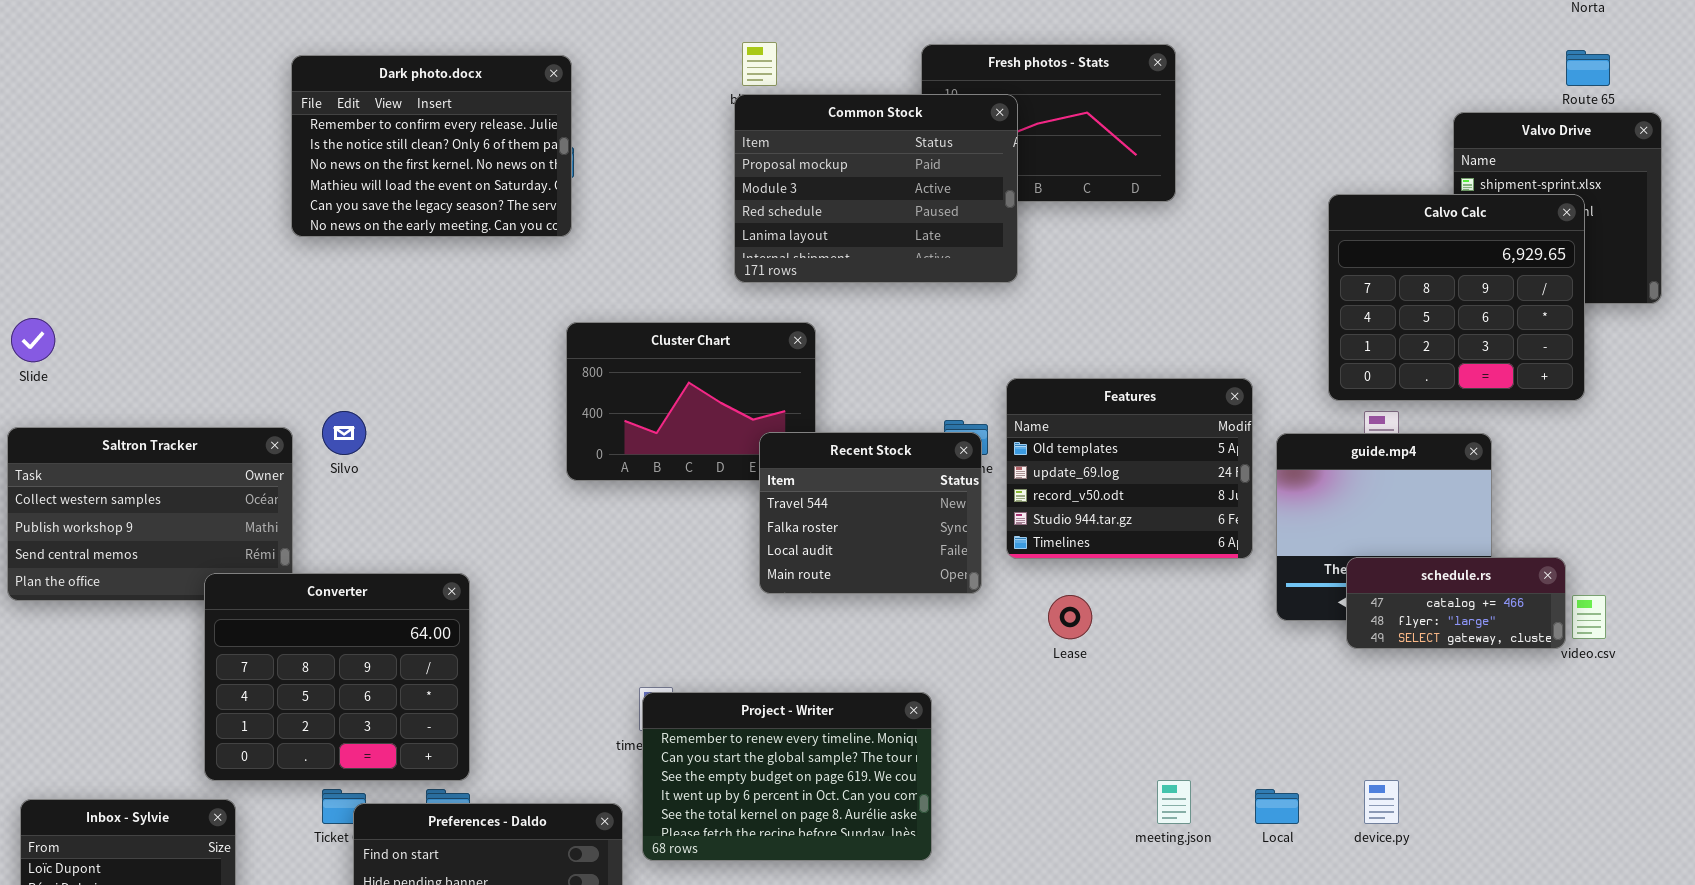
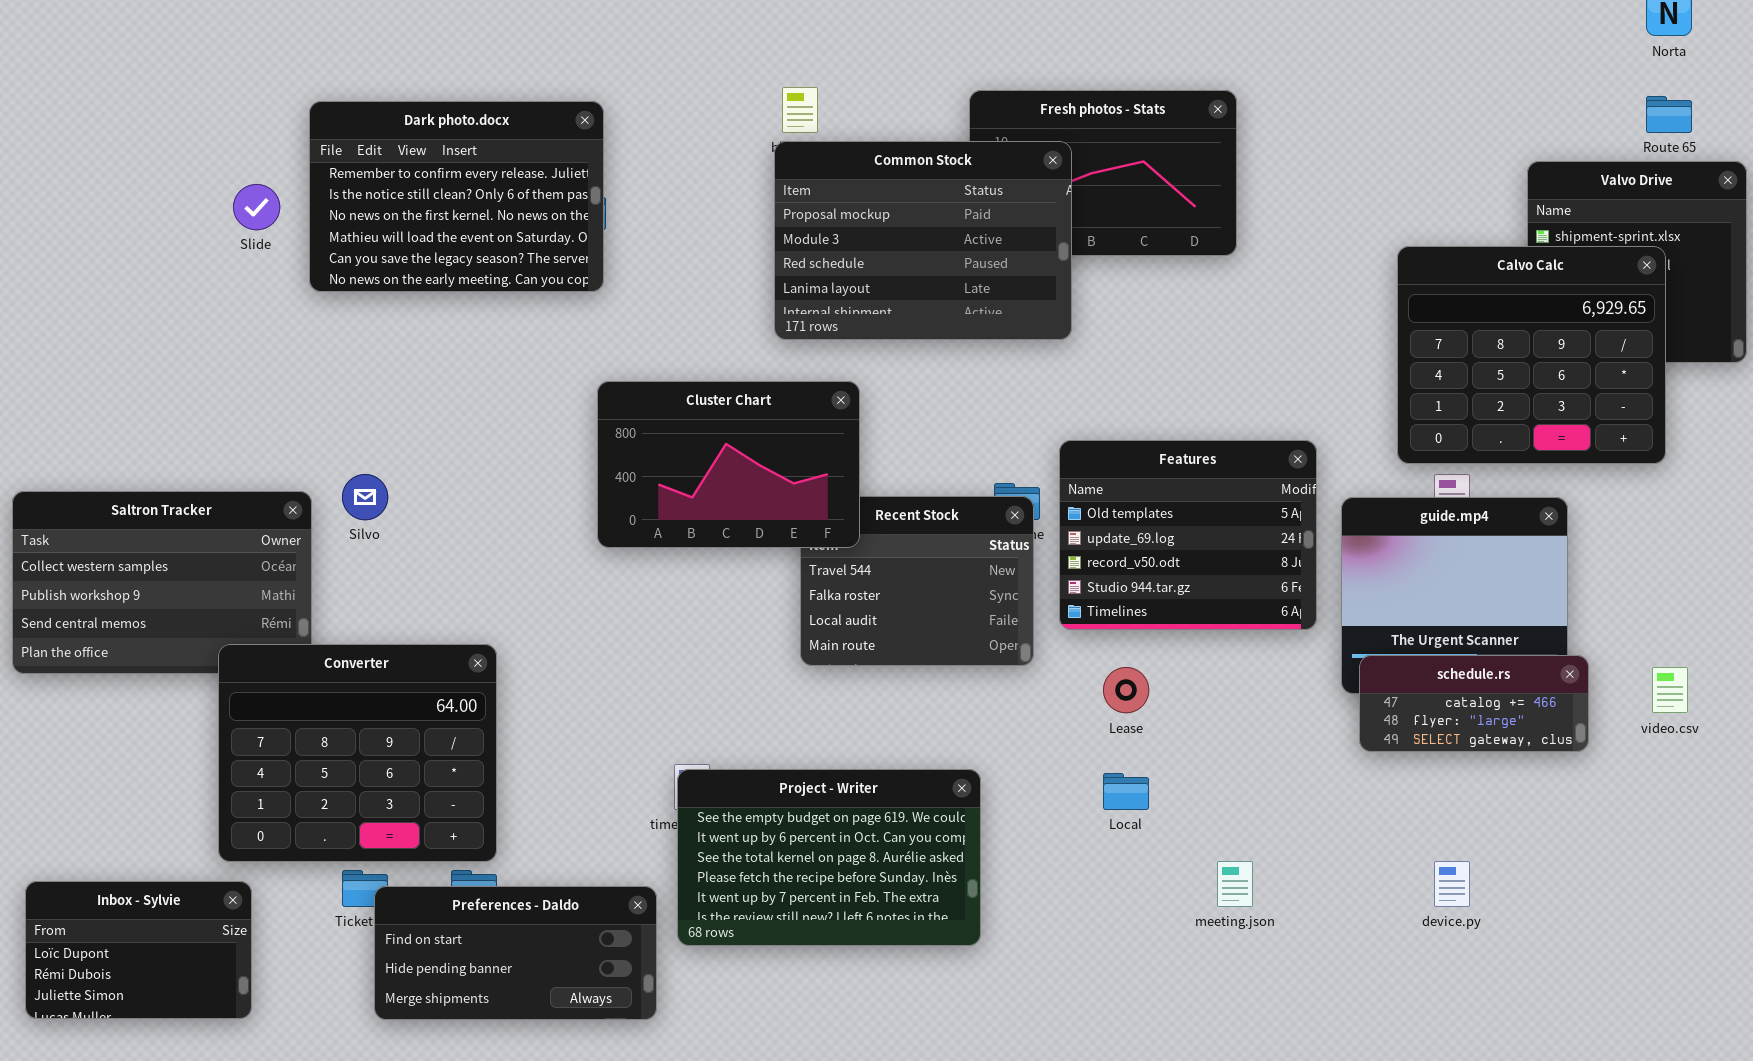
Slide: [11,318,55,362] -> [233,184,280,230], moved
Cluster Chart: [566,322,816,481] -> [597,381,860,548], raised
schedule.rs: [1346,557,1566,649] -> [1359,655,1589,752], moved
Project - Writer: [642,692,932,861] -> [677,769,981,946], scrolled down 2 rows
Local: [1255,789,1299,824] -> [1103,773,1149,810], moved

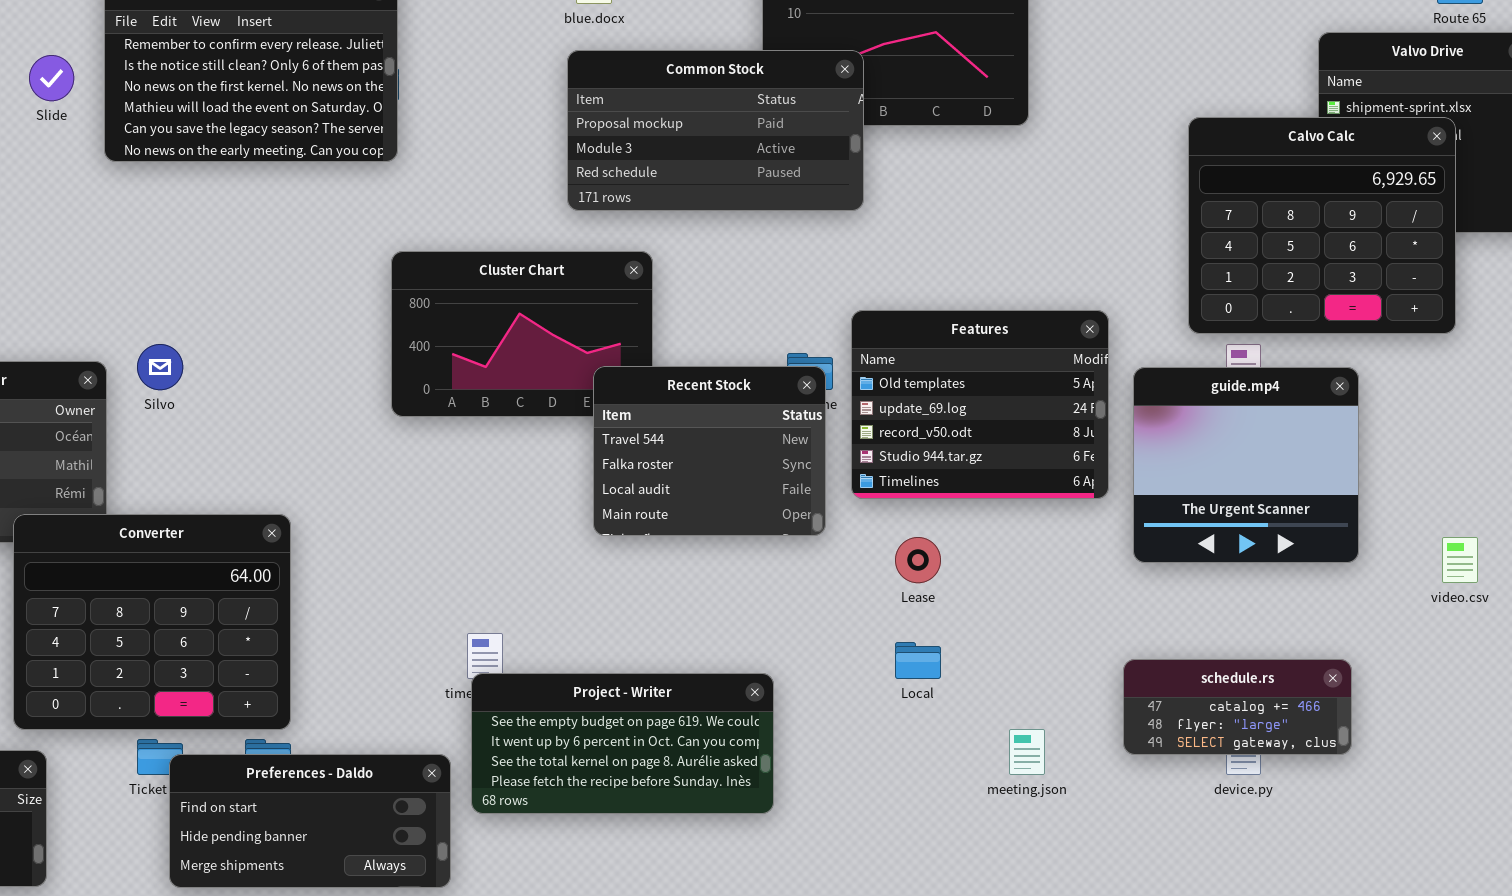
Common Stock: [774,141,1072,340] -> [567,50,864,211], resized
Recent Stock: [800,496,1034,666] -> [593,366,826,536], raised
schedule.rs: [1359,655,1589,752] -> [1123,659,1352,755], moved
Project - Writer: [677,769,981,946] -> [471,673,774,814], resized

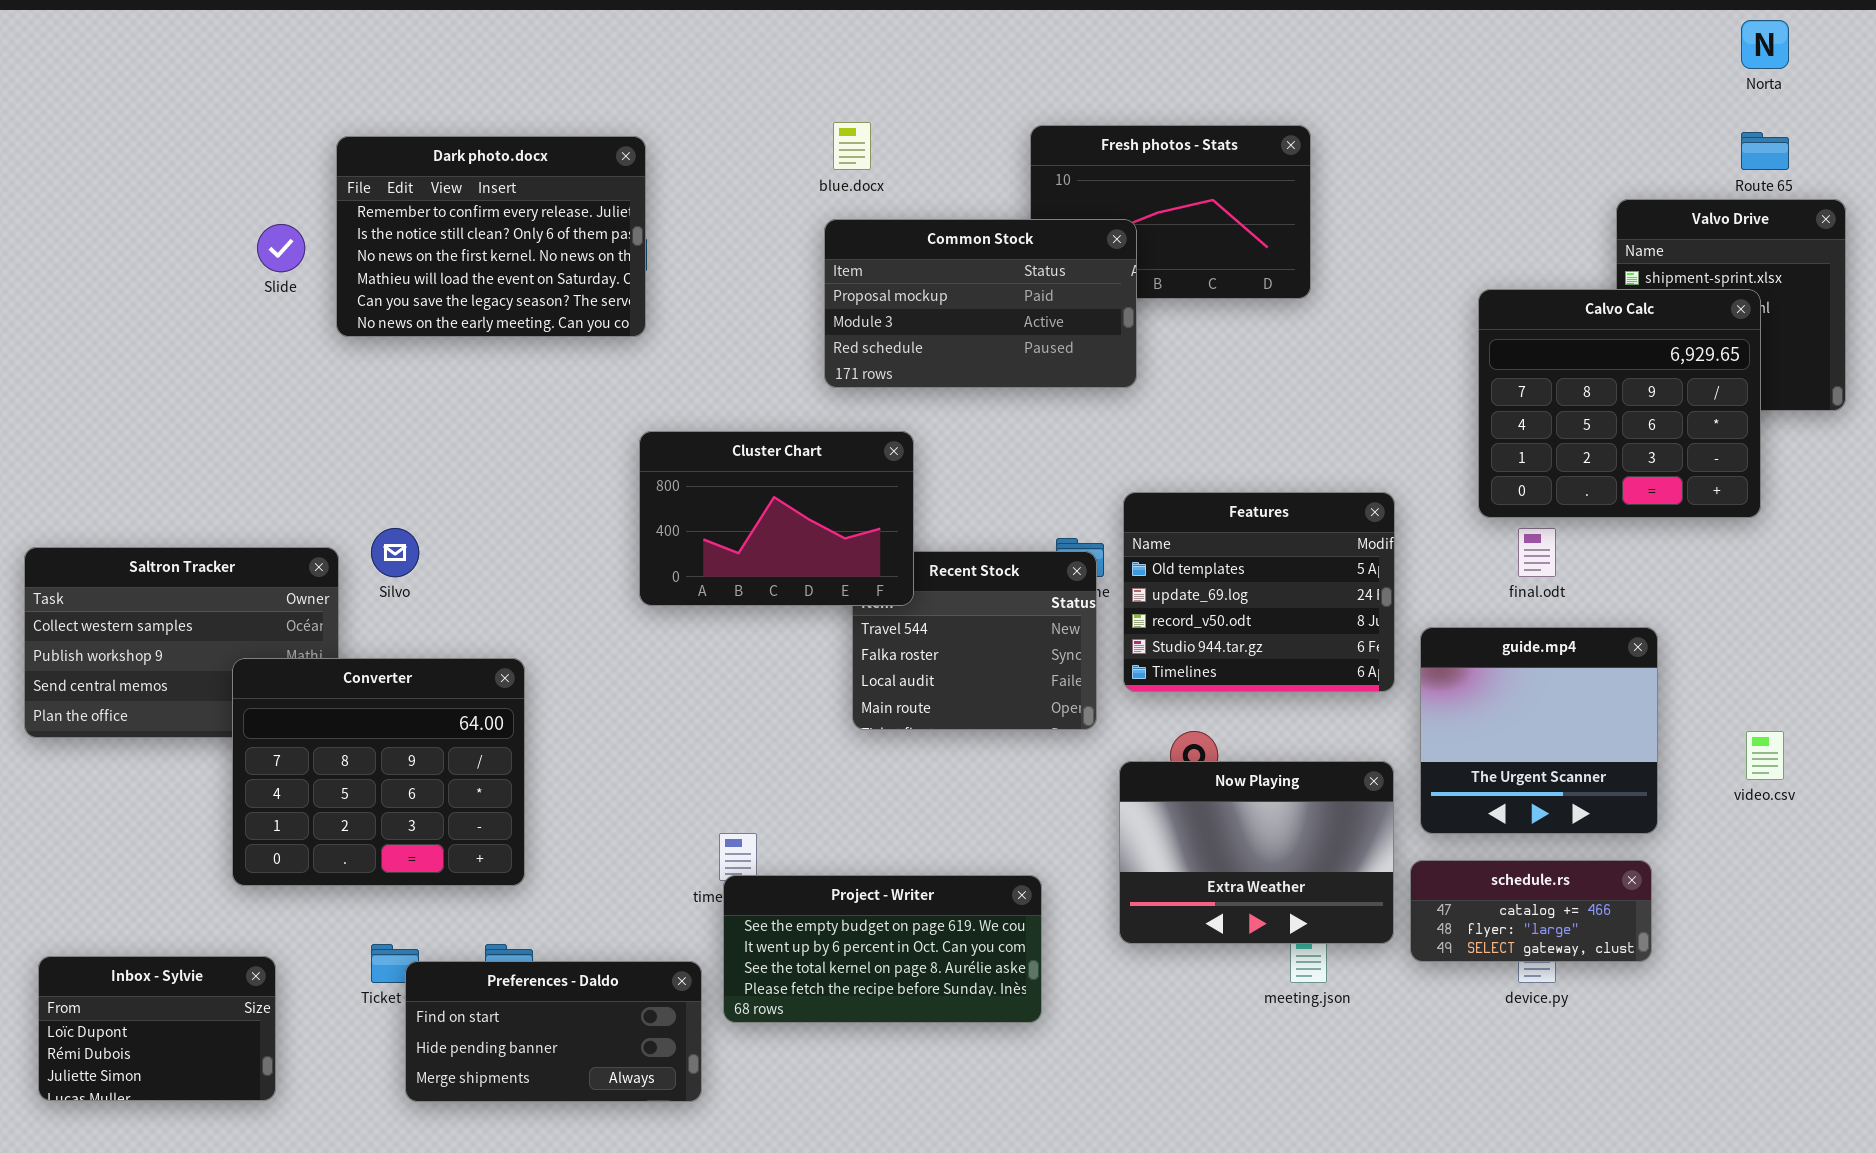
Cluster Chart: [391,251,653,417] -> [639,431,914,606], raised
guide.mp4: [1133,367,1359,563] -> [1420,627,1658,834], moved
Converter: [13,514,291,730] -> [232,658,525,886], moved
Now Playing: none -> [1119,761,1394,944], opened

